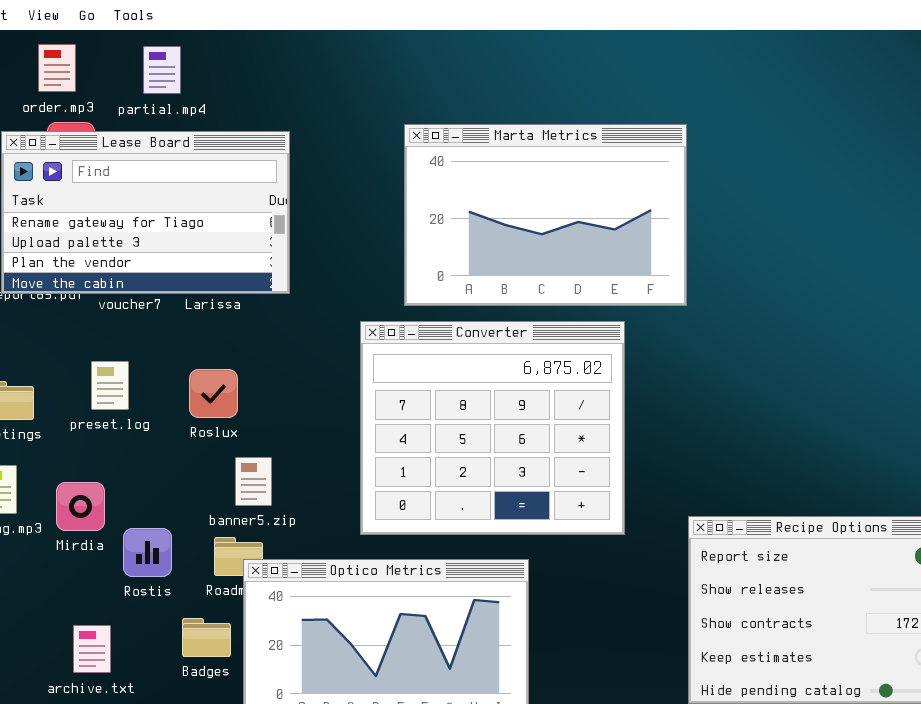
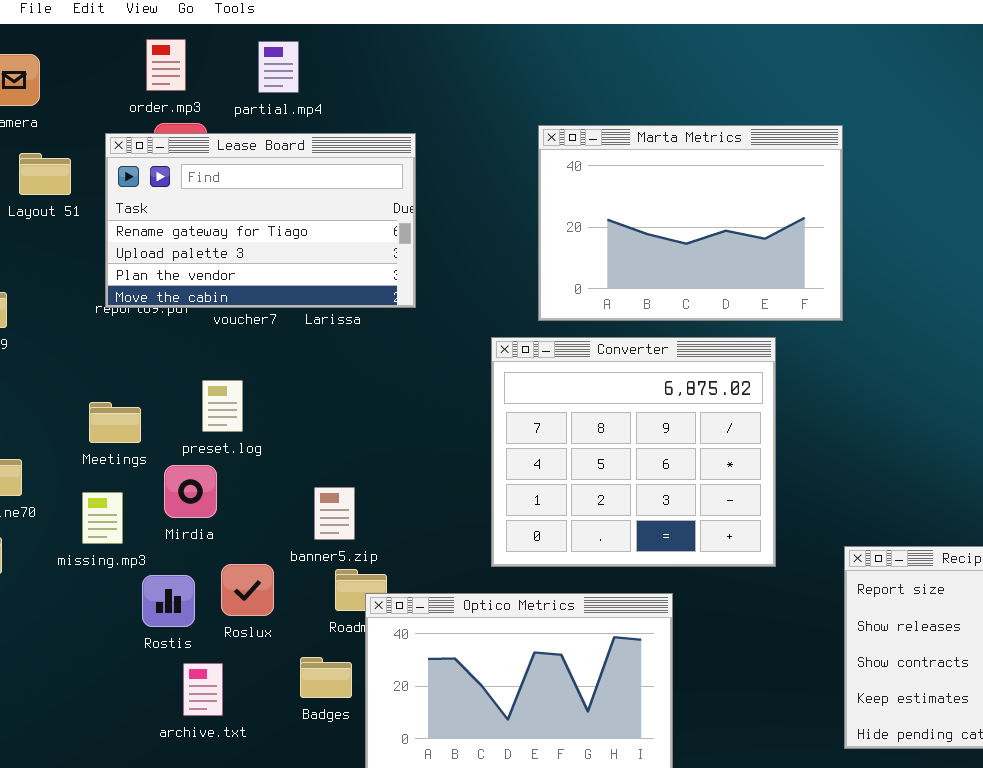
Roslux: [189,369,238,418] -> [221,564,274,616], moved
banner5.zip: [235,457,272,506] -> [314,487,355,540], moved
Mirdia: [56,482,105,531] -> [164,465,217,518], moved
Rostis: [123,528,172,577] -> [142,575,195,627], moved

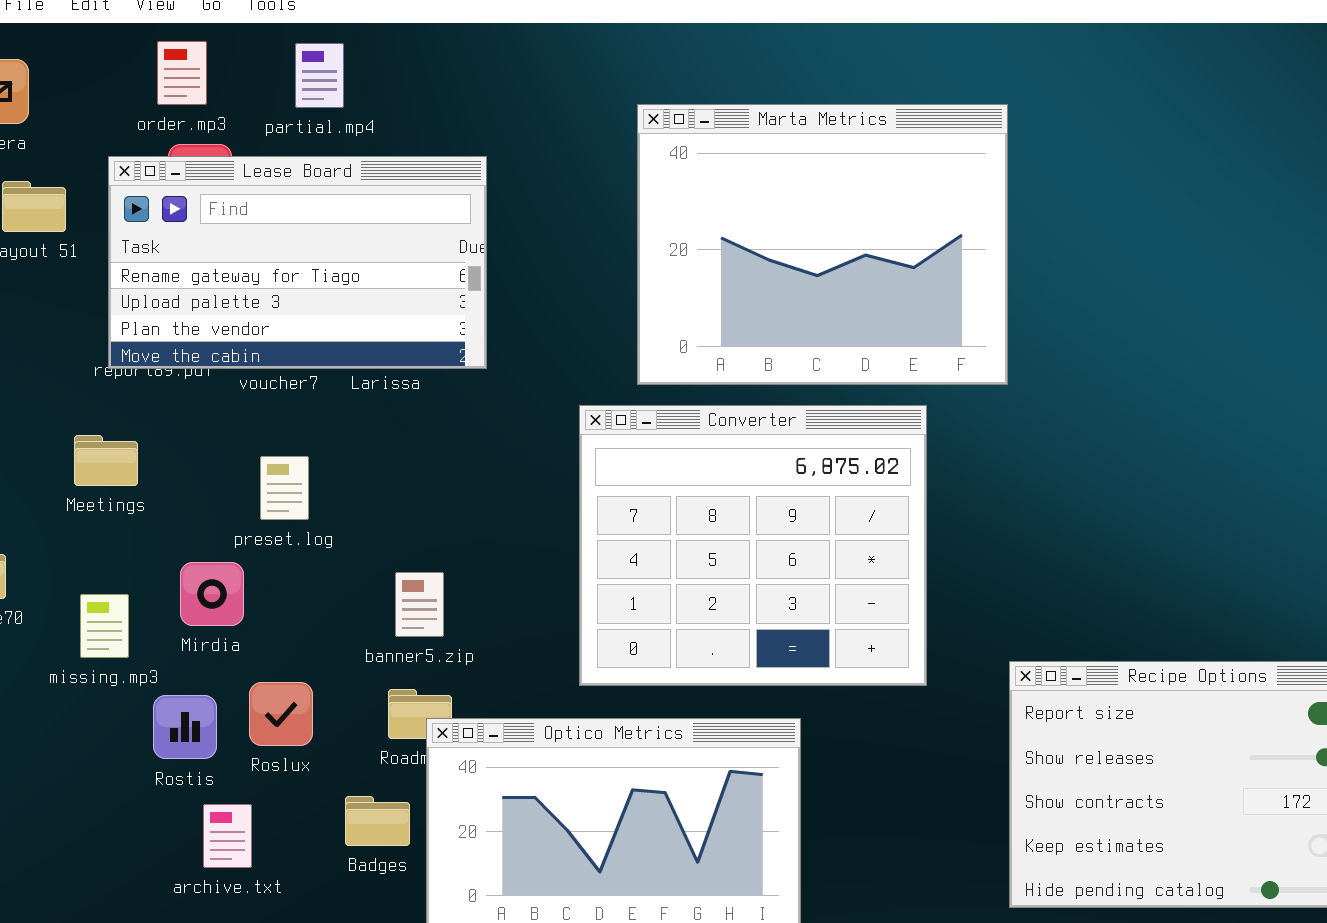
Marta Metrics: [538,125,843,321] -> [637,104,1008,385], resized
preset.log: [202,380,243,432] -> [260,456,309,520], moved
Meetings: [89,402,141,443] -> [74,435,138,486], moved
banner5.zip: [314,487,355,540] -> [395,572,444,637], moved

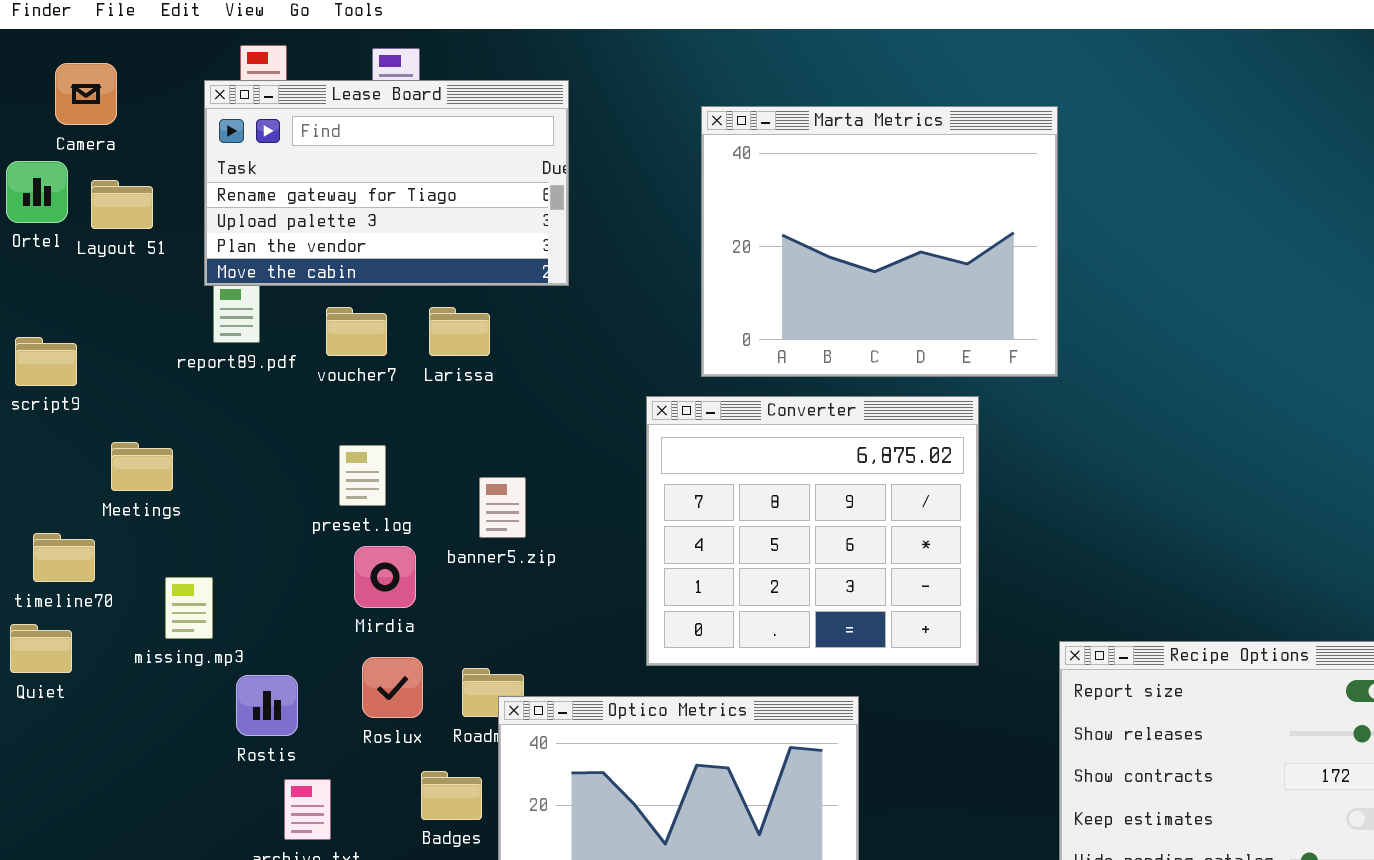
Lease Board: [108,156,487,369] -> [204,80,569,286], moved
Meetings: [74,435,138,486] -> [111,442,173,491], moved
Mirdia: [180,562,244,626] -> [354,546,416,608], moved
banner5.zip: [395,572,444,637] -> [479,477,526,538], moved
Roslux: [249,682,313,746] -> [362,657,423,718], moved

